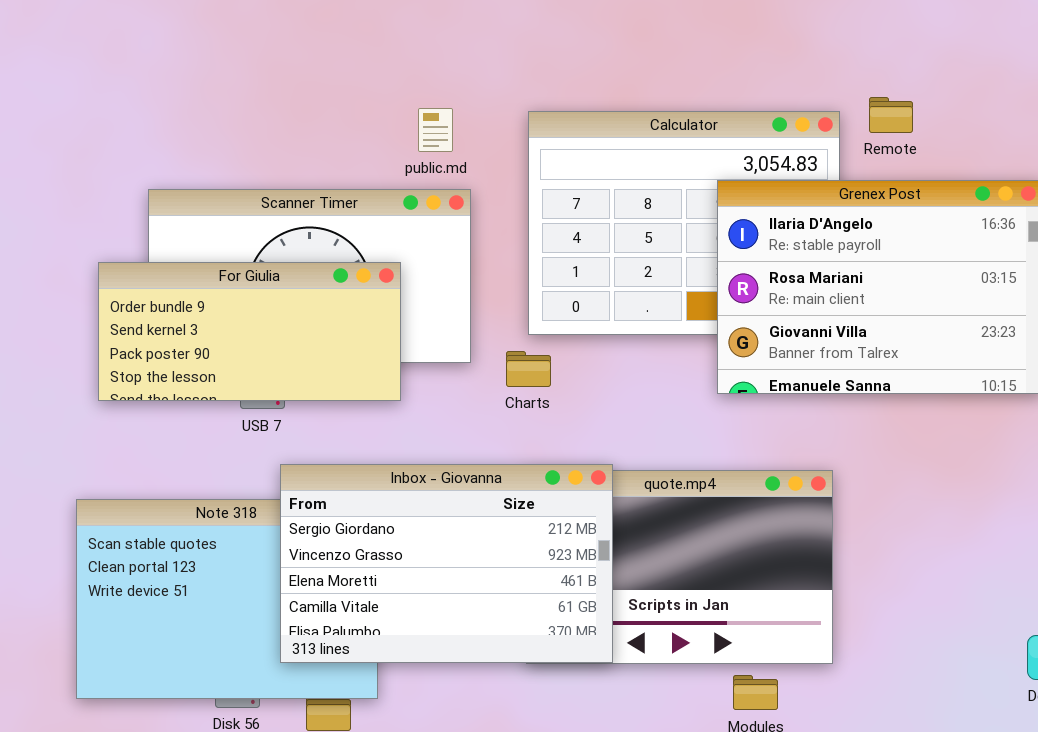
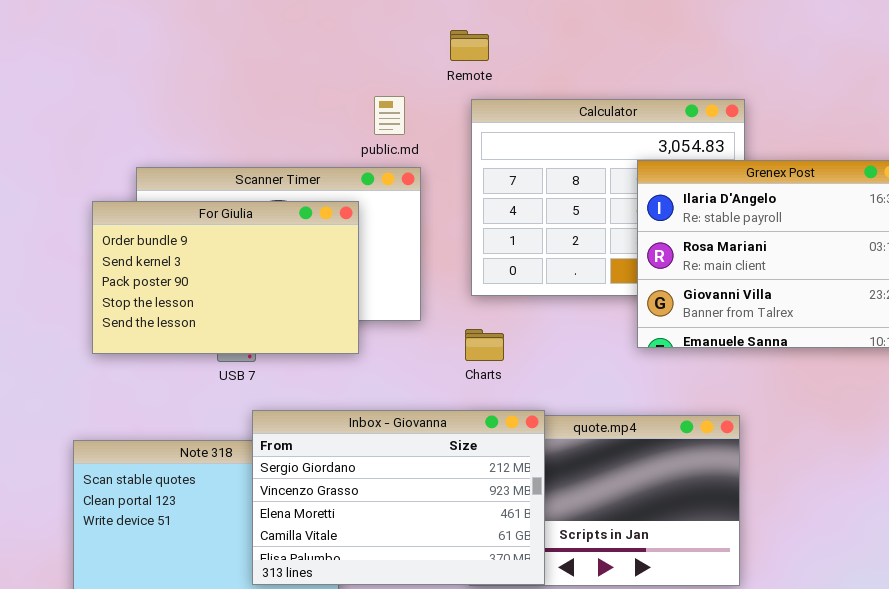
Remote: [869,97,913,133] -> [450,30,489,61], moved
For Giulia: [98,262,401,401] -> [92,201,359,354], resized
Charts: [506,351,551,387] -> [465,329,504,361], moved

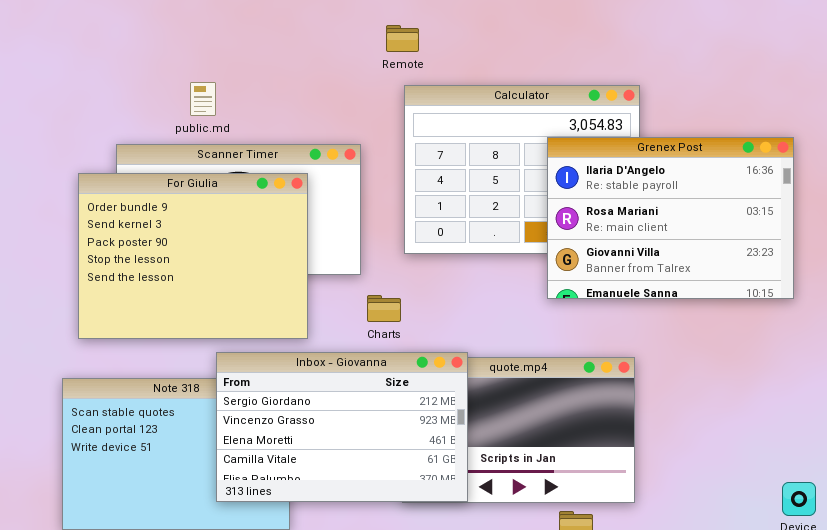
public.md: [374,96,405,135] -> [190,82,216,116], moved
For Giulia: [92,201,359,354] -> [78,173,308,339], resized
Charts: [465,329,504,361] -> [367,295,401,322], moved

